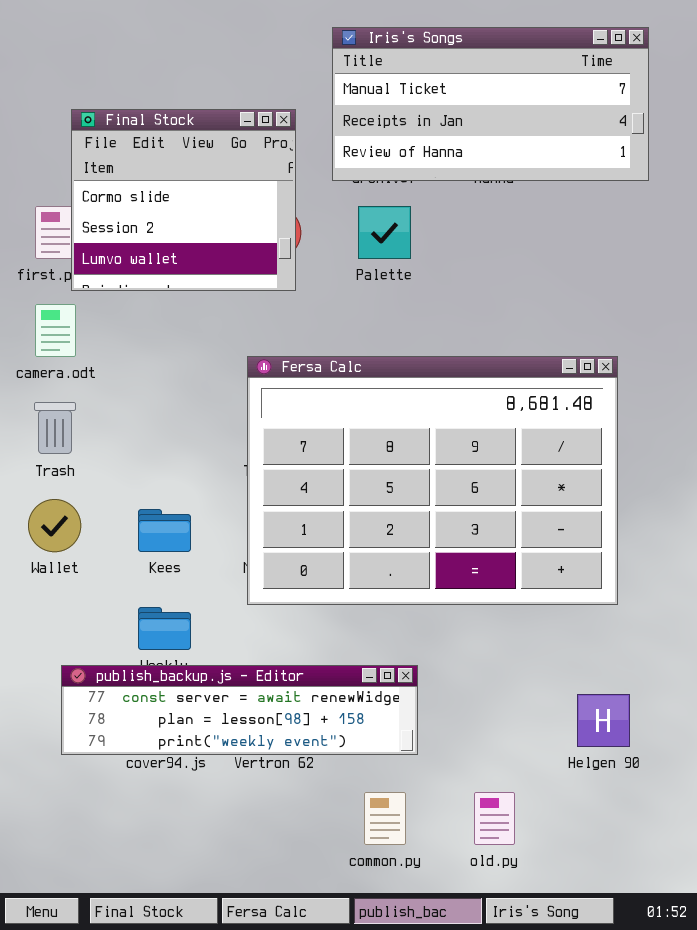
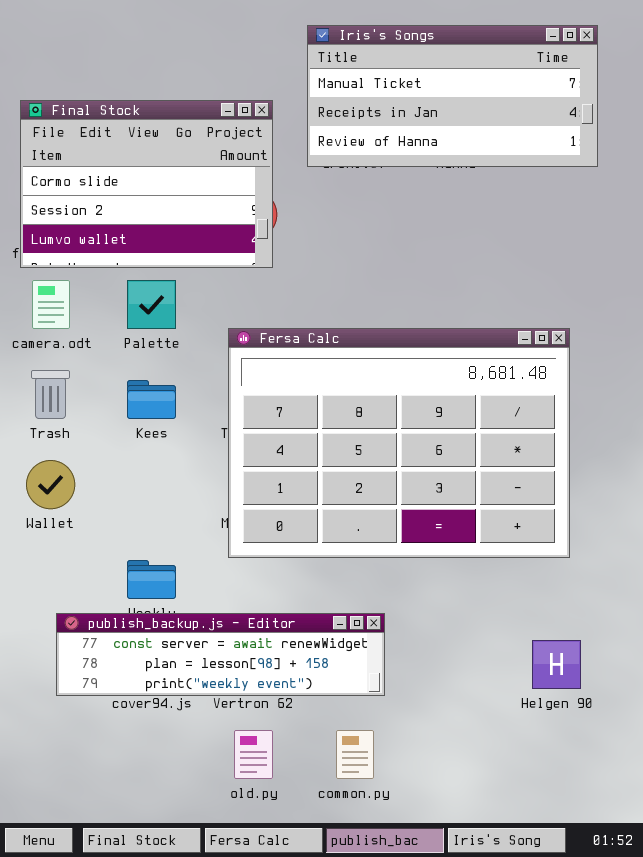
Final Stock: [71,109,296,291] -> [20,100,273,268], resized
Palette: [358,206,411,259] -> [127,280,176,329], moved
Kees: [138,509,191,552] -> [127,380,176,419], moved
old.py: [474,792,515,845] -> [234,730,273,779], moved

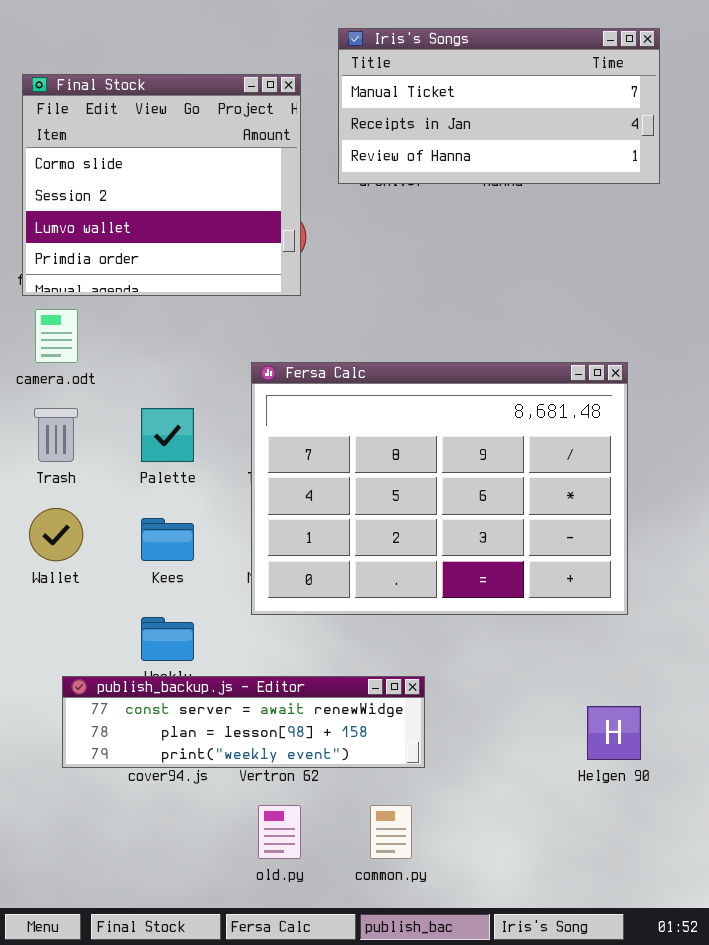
Final Stock: [20,100,273,268] -> [22,74,301,296], resized
Palette: [127,280,176,329] -> [141,408,194,462], moved
Kees: [127,380,176,419] -> [141,518,194,561], moved

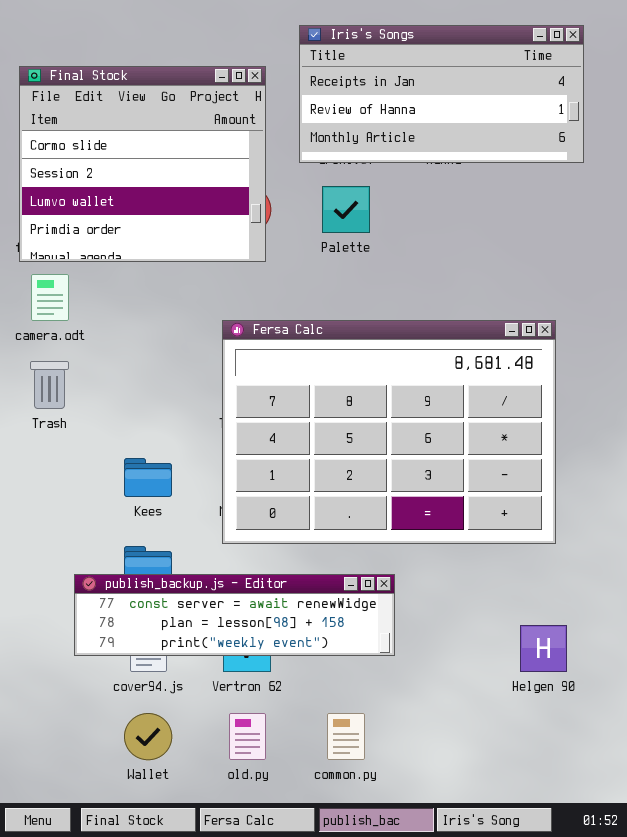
Iris's Songs: [338,28,660,184] -> [299,25,584,163], scrolled down 1 row
Palette: [141,408,194,462] -> [322,186,370,233], moved
Wallet: [29,508,83,561] -> [124,713,172,760], moved
publish_backup.js - Editor: [62,676,425,768] -> [74,574,395,656], moved

